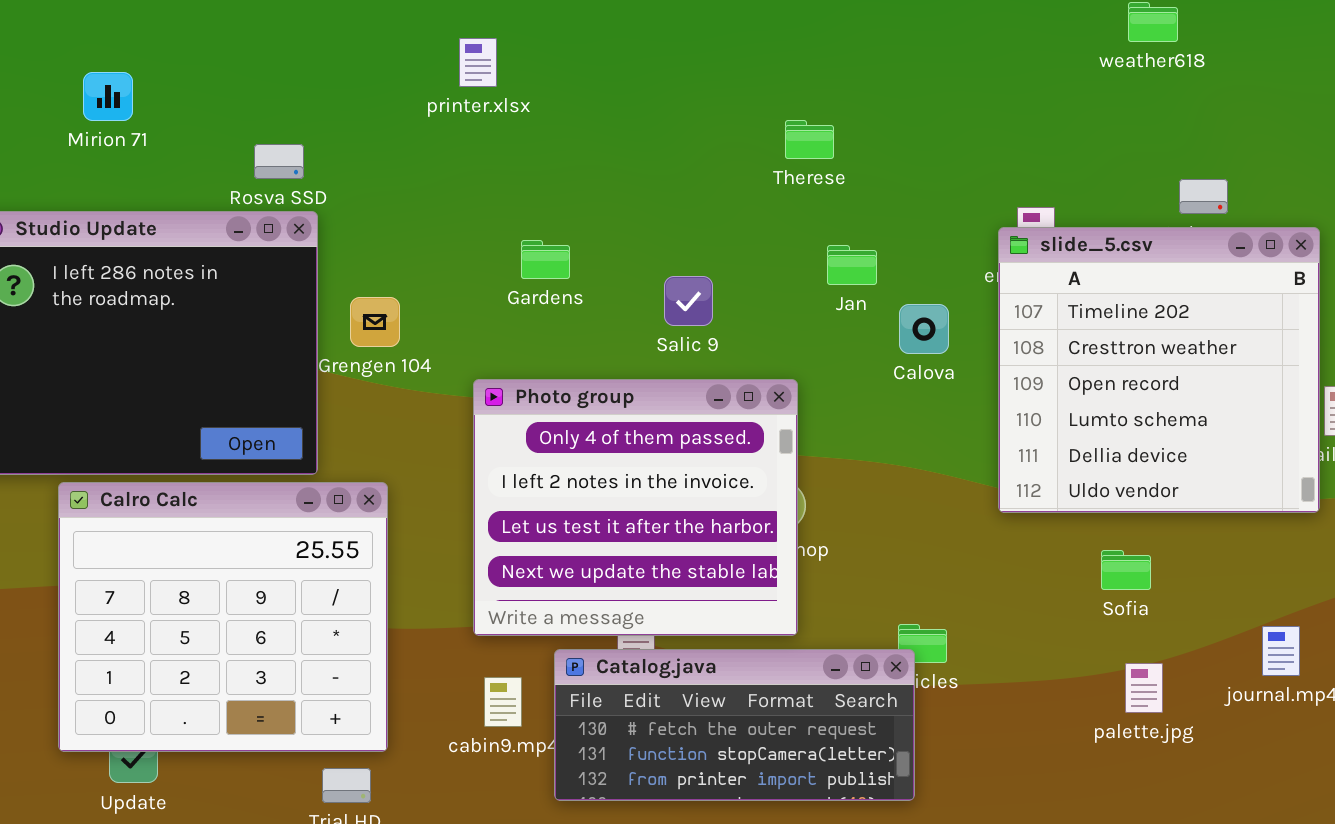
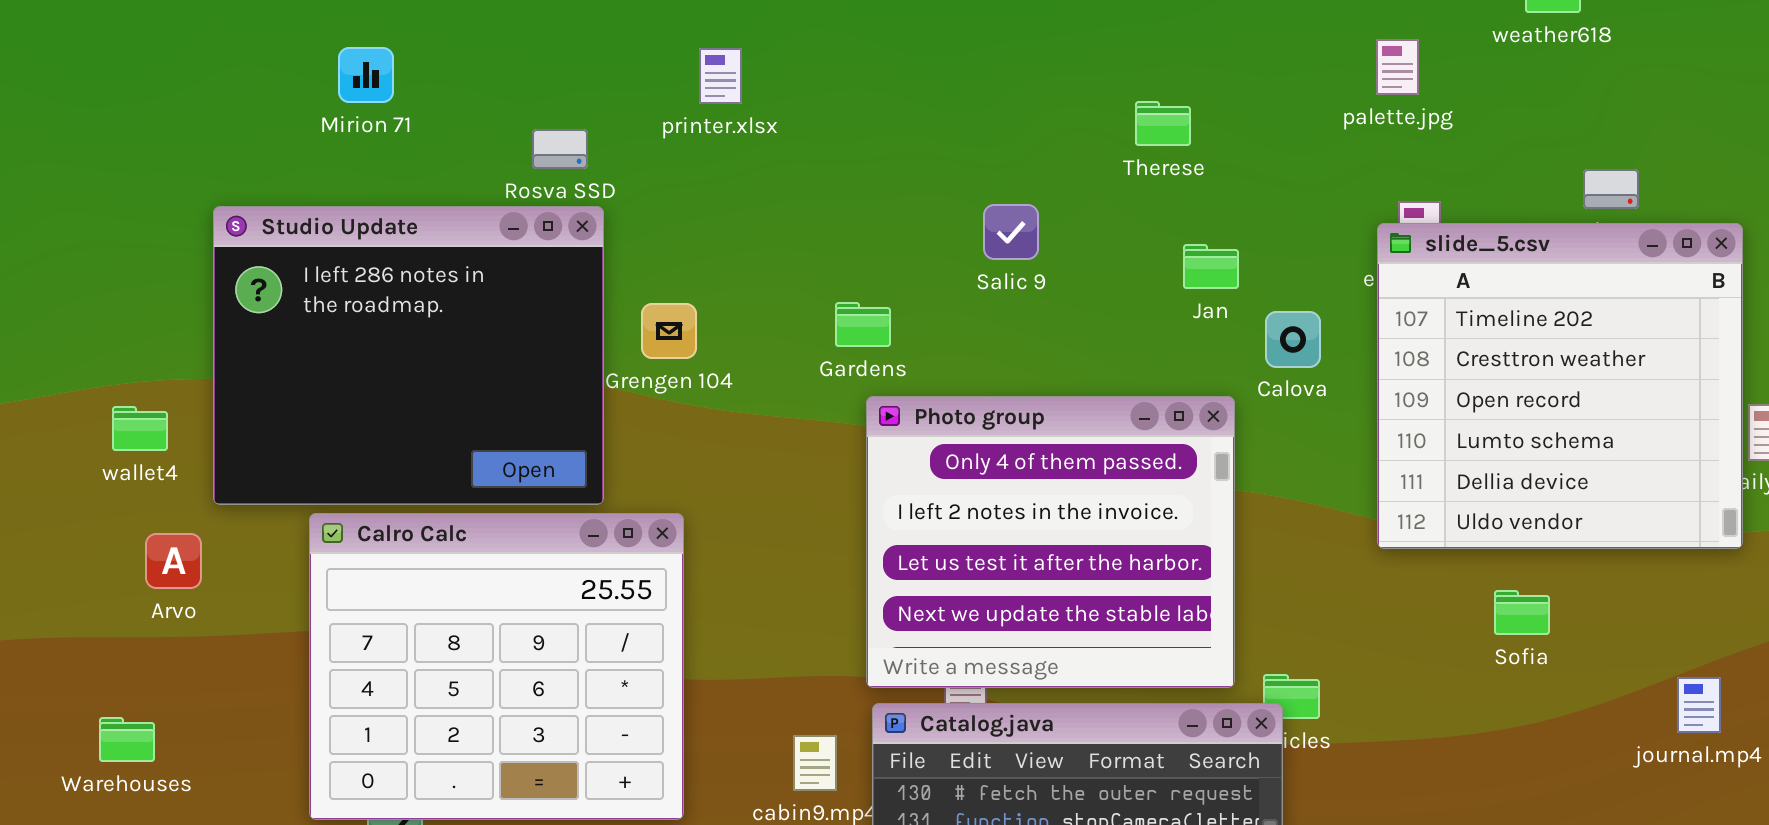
printer.xlsx: [459,38,497,87] -> [699,48,742,104], moved
Gardens: [521,240,570,279] -> [835,302,891,347], moved
Salic 9: [664,276,713,326] -> [983,204,1039,260], moved
Photo group: [473,379,798,636] -> [866,396,1235,688], moved
palette.jpg: [1125,663,1163,713] -> [1376,39,1419,95], moved

